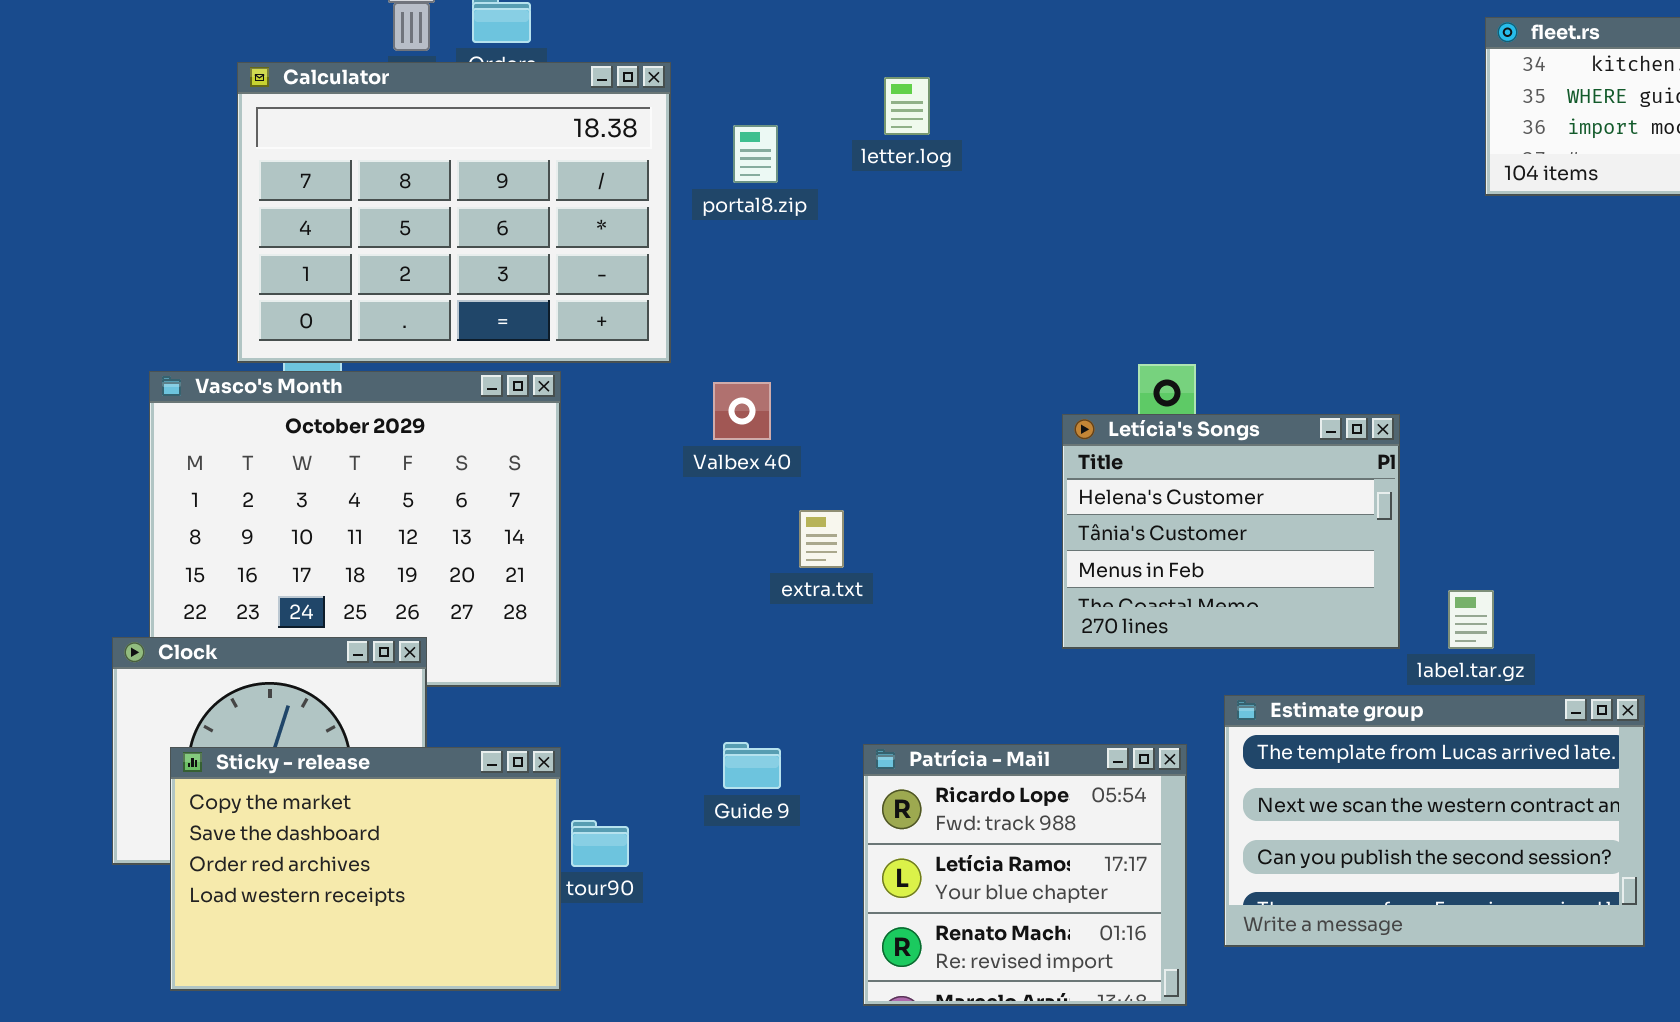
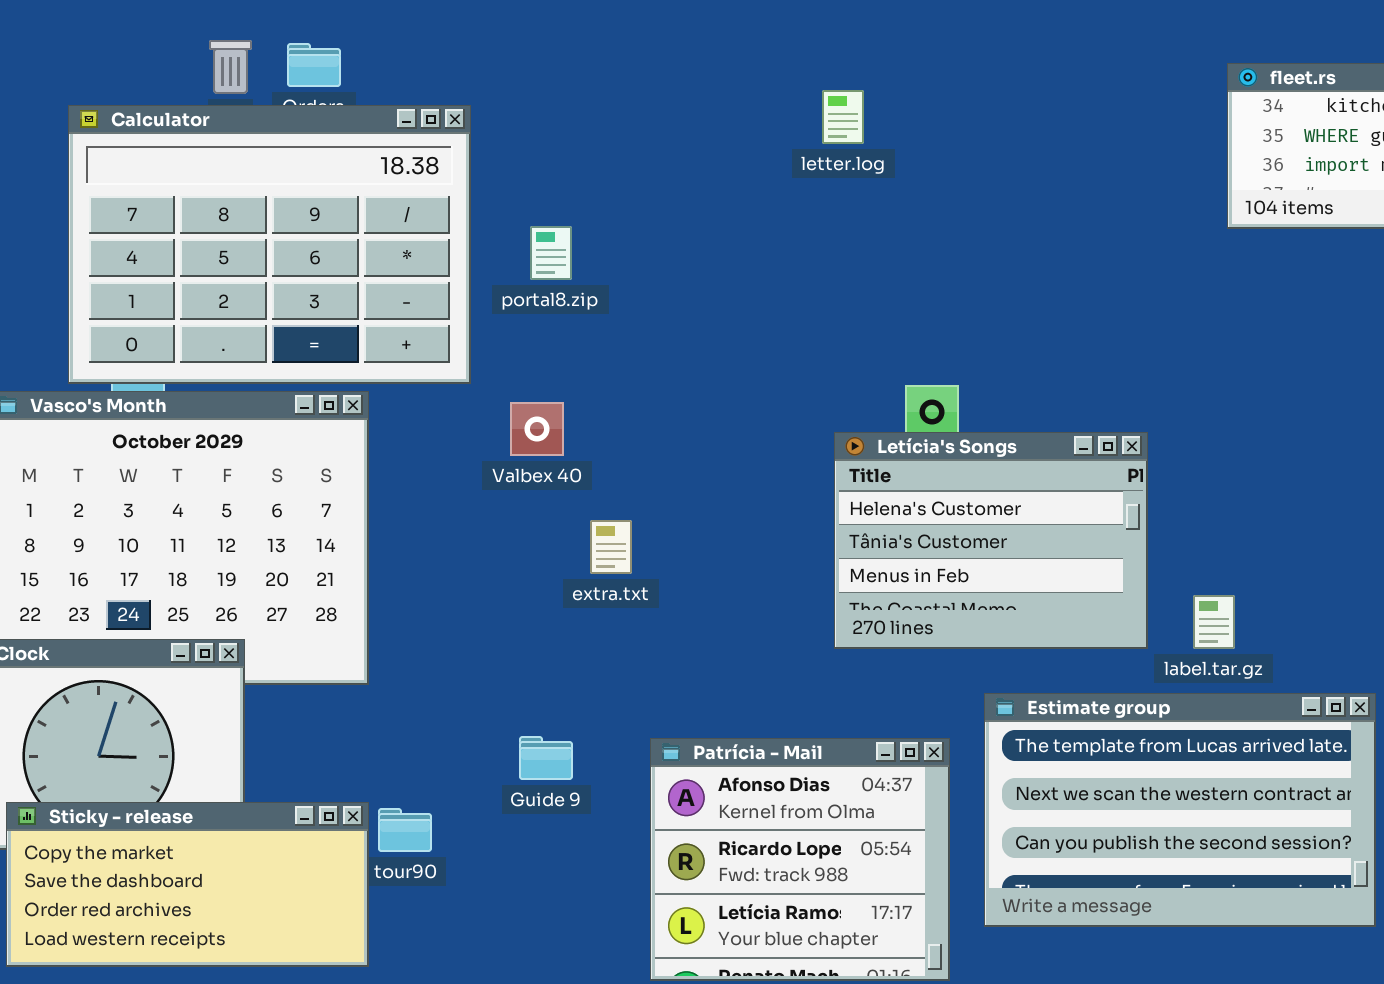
letter.log: [884,77,930,135] -> [822,90,864,144], moved
portal8.zip: [733,125,778,183] -> [530,226,572,280], moved
Patrícia - Mail: [863,744,1187,1006] -> [650,738,950,981], scrolled up 1 row
Sticky - release: [170,747,561,991] -> [6,802,369,967], resized

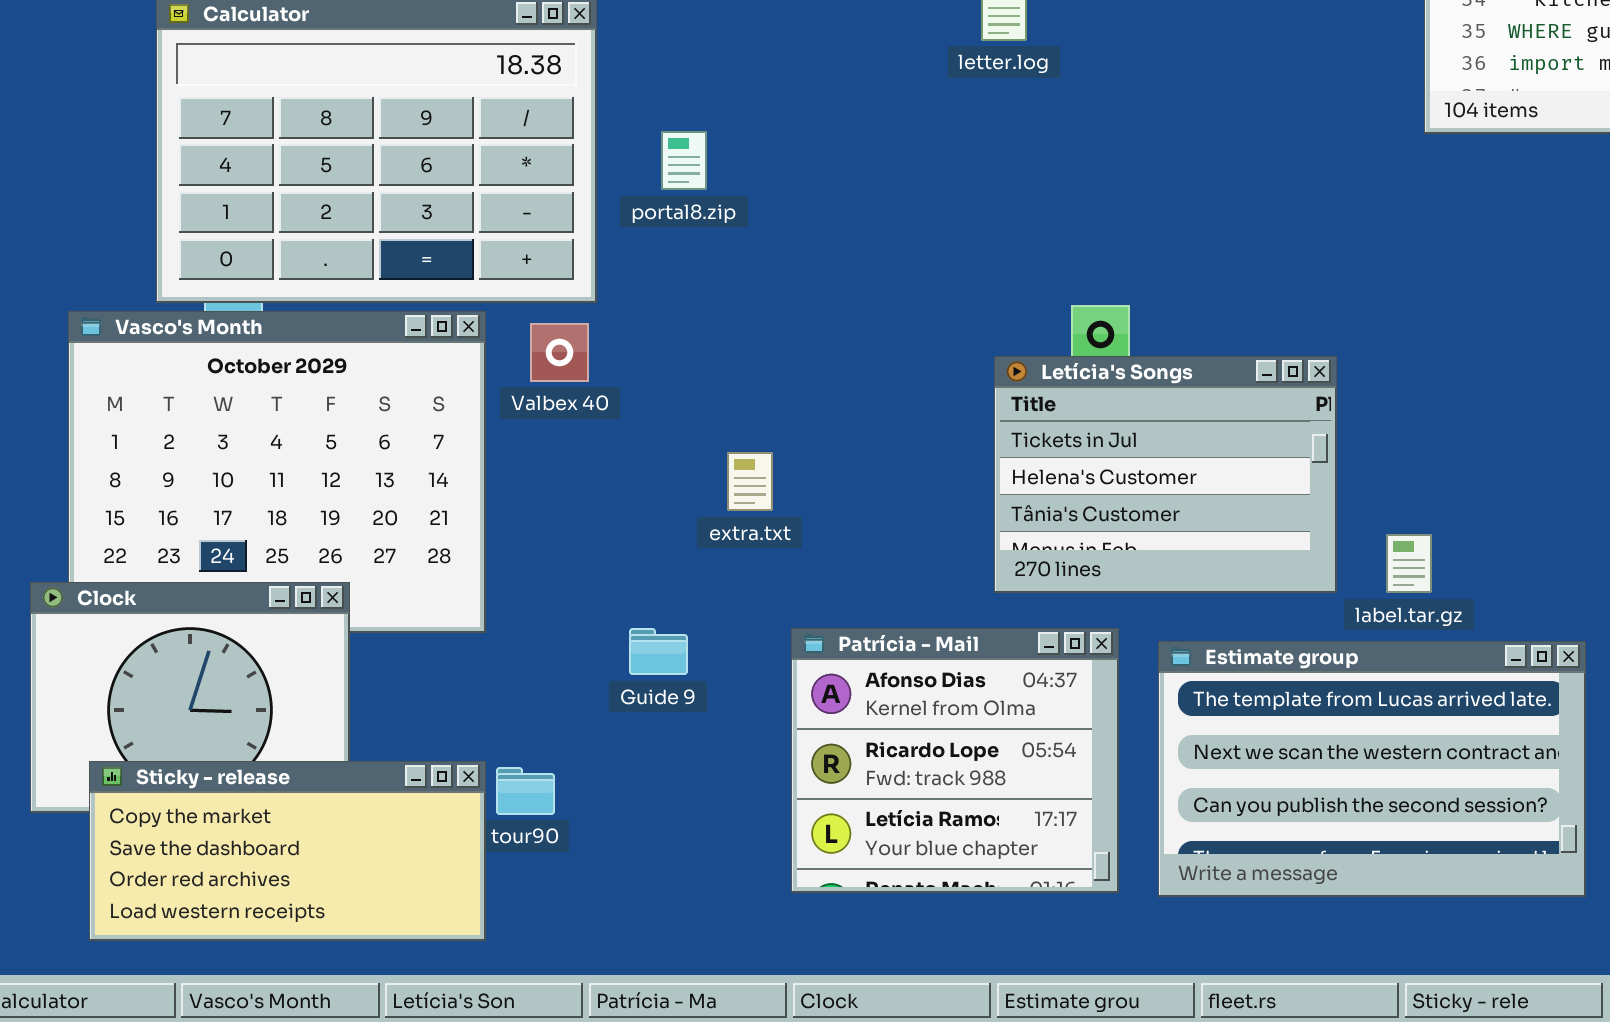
Valbex 40: [510,402,564,456] -> [530,323,589,382], moved
Letícia's Songs: [834,432,1148,649] -> [994,356,1337,593], scrolled up 1 row
Guide 9: [519,736,573,780] -> [629,628,688,675], moved
Patrícia - Mail: [650,738,950,981] -> [791,628,1119,893], moved

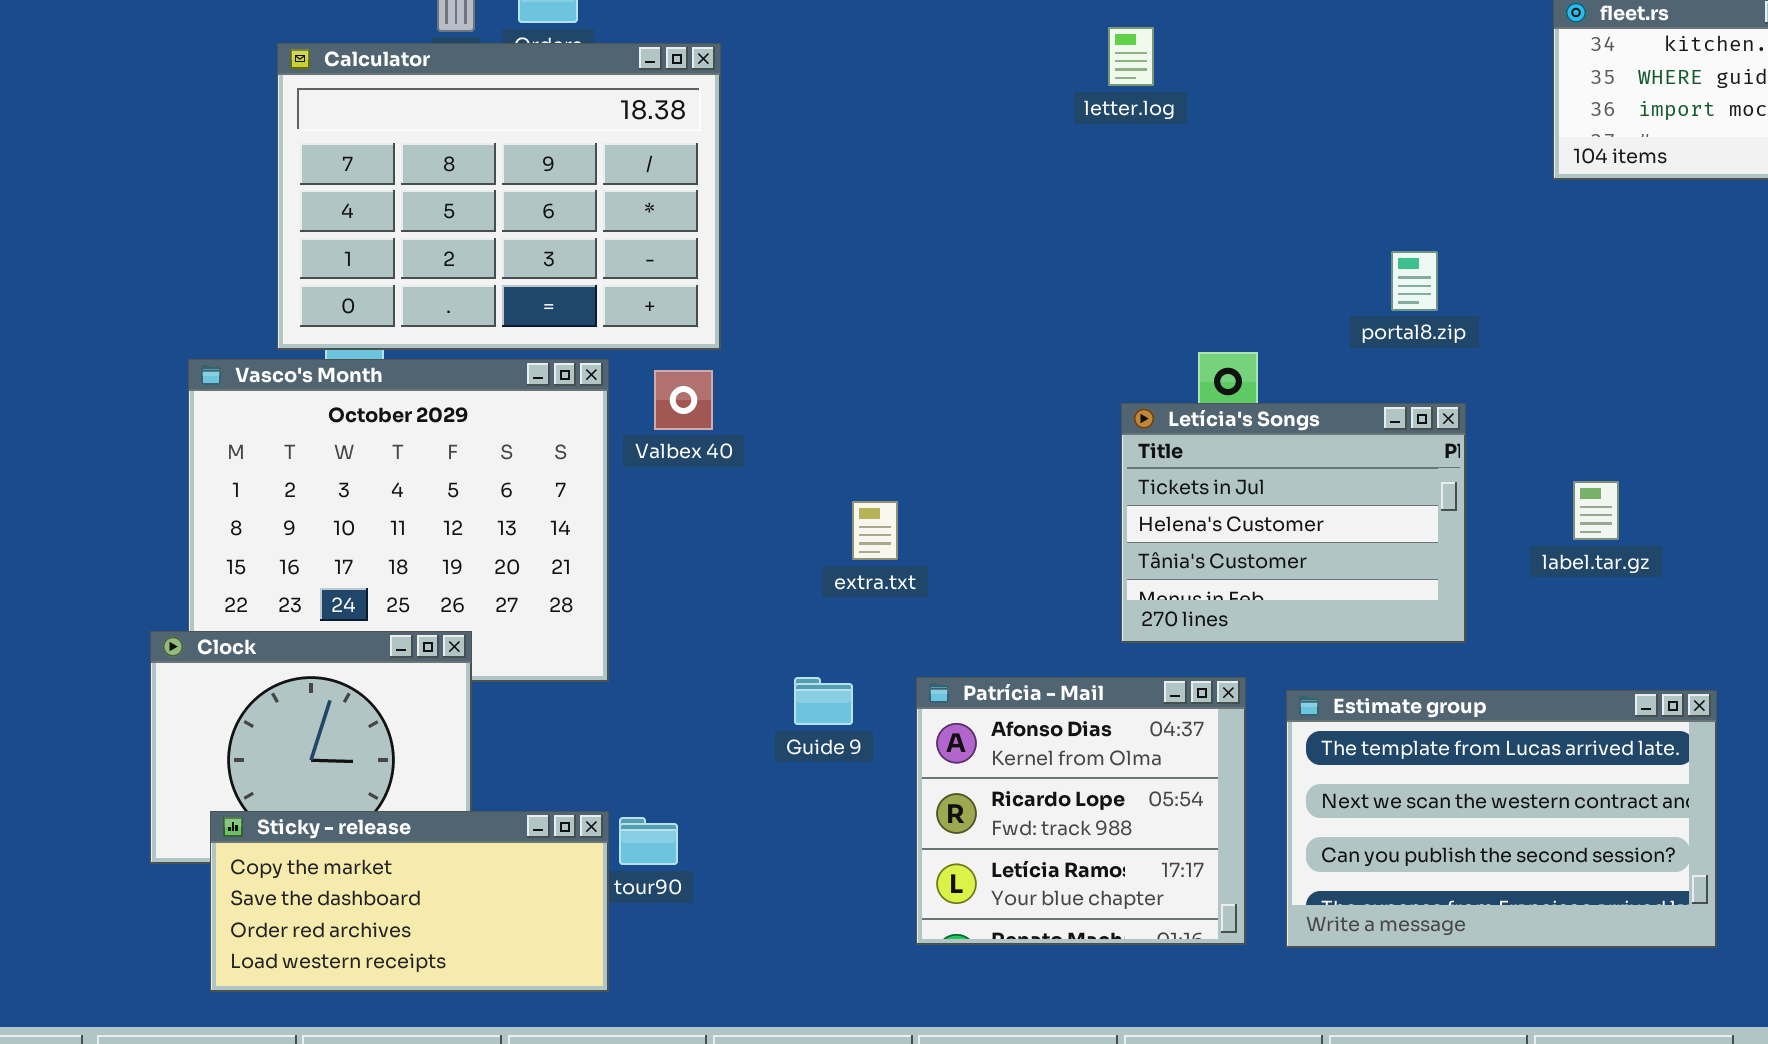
portal8.zip: [661,131,707,190] -> [1391,251,1438,311], moved
label.tar.gz: [1386,534,1432,593] -> [1573,481,1619,540], moved
Guide 9: [629,628,688,675] -> [794,677,853,725], moved

